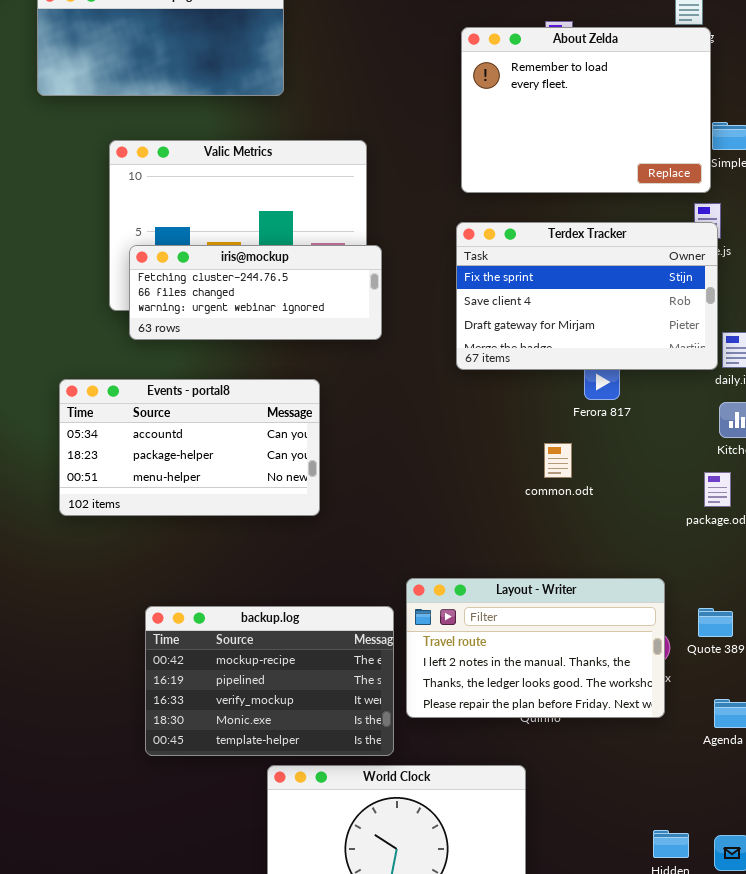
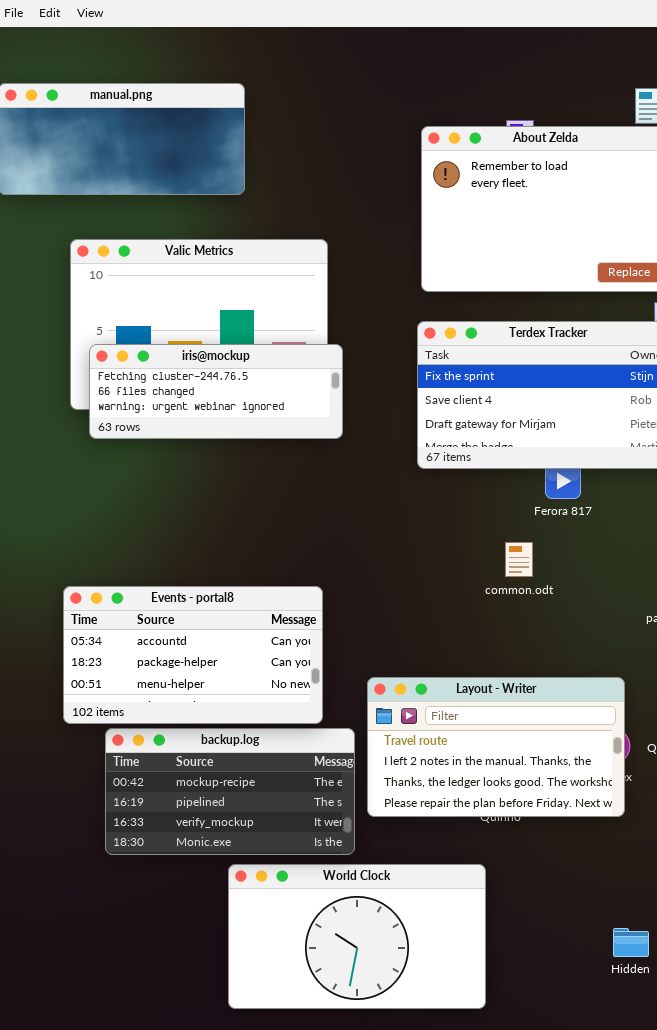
Events - portal8: [59,379,320,516] -> [63,586,323,724], moved
backup.log: [145,606,394,756] -> [105,728,355,855], resized

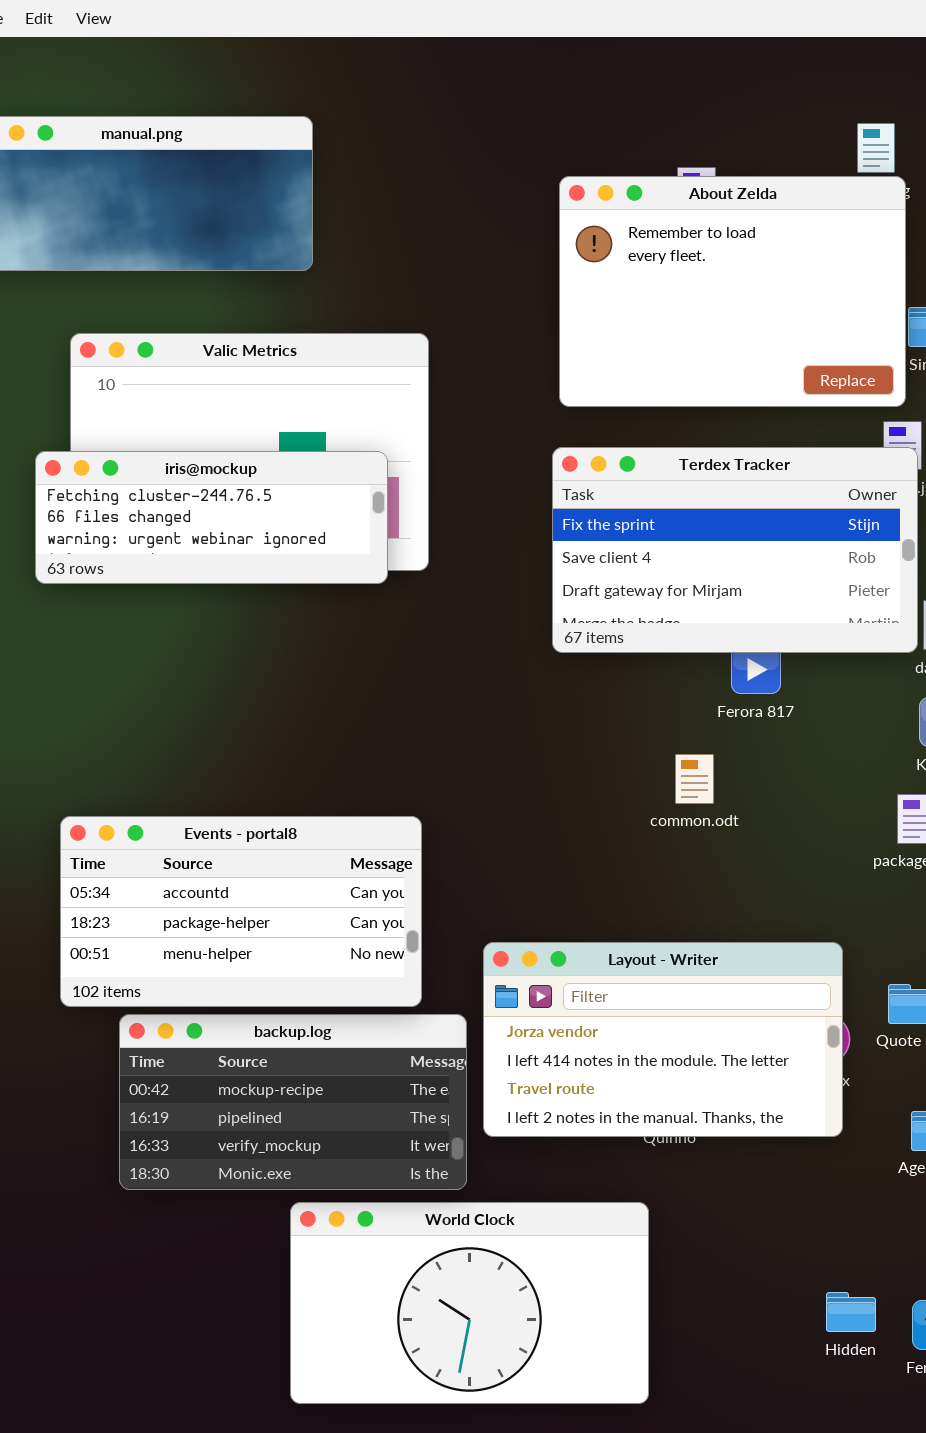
iris@mockup: [89,344,343,439] -> [35,451,388,584], moved
Layout - Writer: [367,677,625,817] -> [483,942,843,1137], scrolled up 2 rows

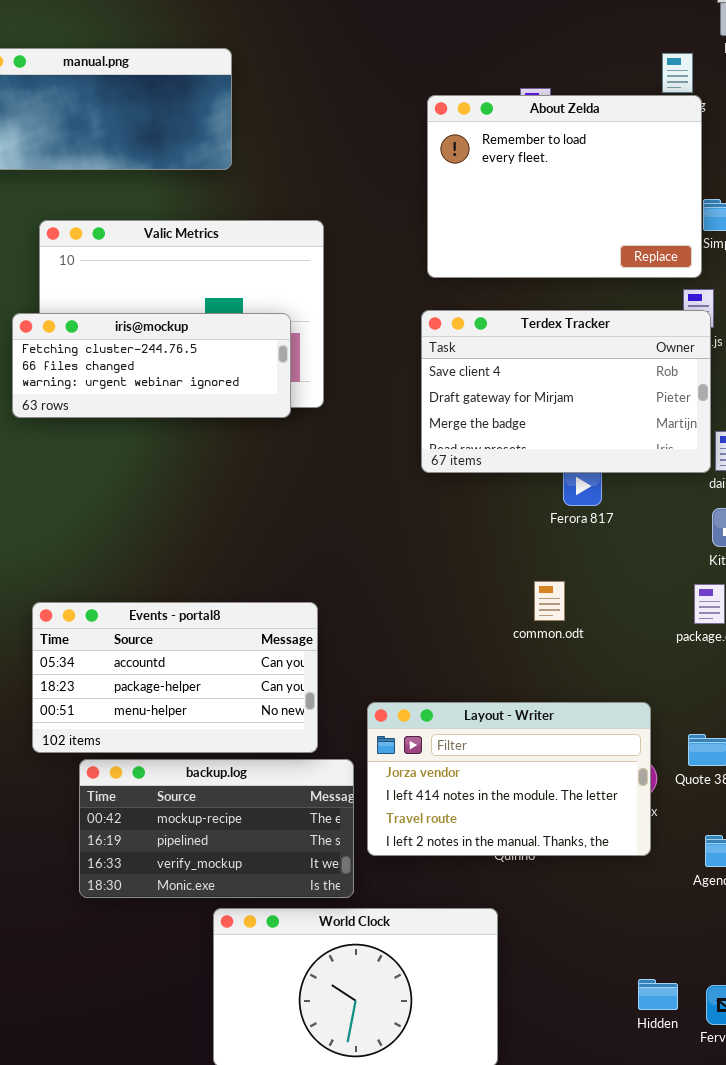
Terdex Tracker: [552,447,918,653] -> [421,310,711,473], scrolled down 1 row
common.odt: [675,754,714,804] -> [534,581,565,621], moved

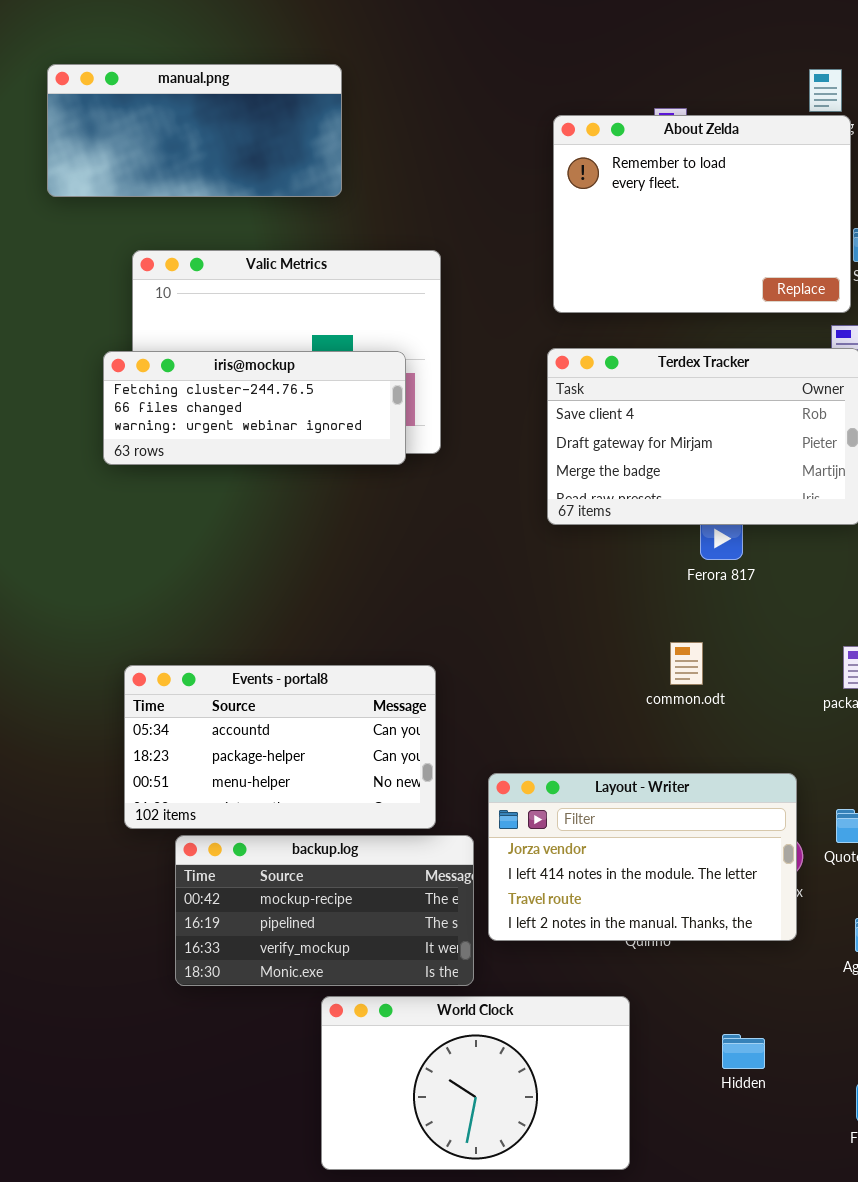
Hidden: [638,979,678,1010] -> [722,1034,765,1069], moved

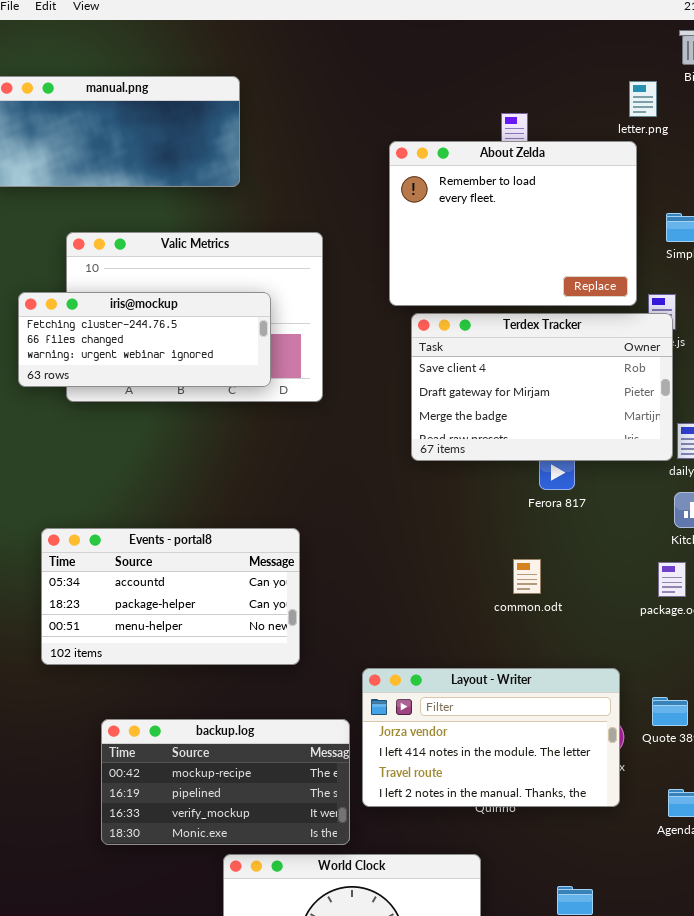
About Zelda: [553,115,851,313] -> [389,141,637,306], moved
iris@mockup: [103,351,406,465] -> [18,292,271,387], moved
Events - portal8: [124,665,436,829] -> [41,528,300,665], moved

